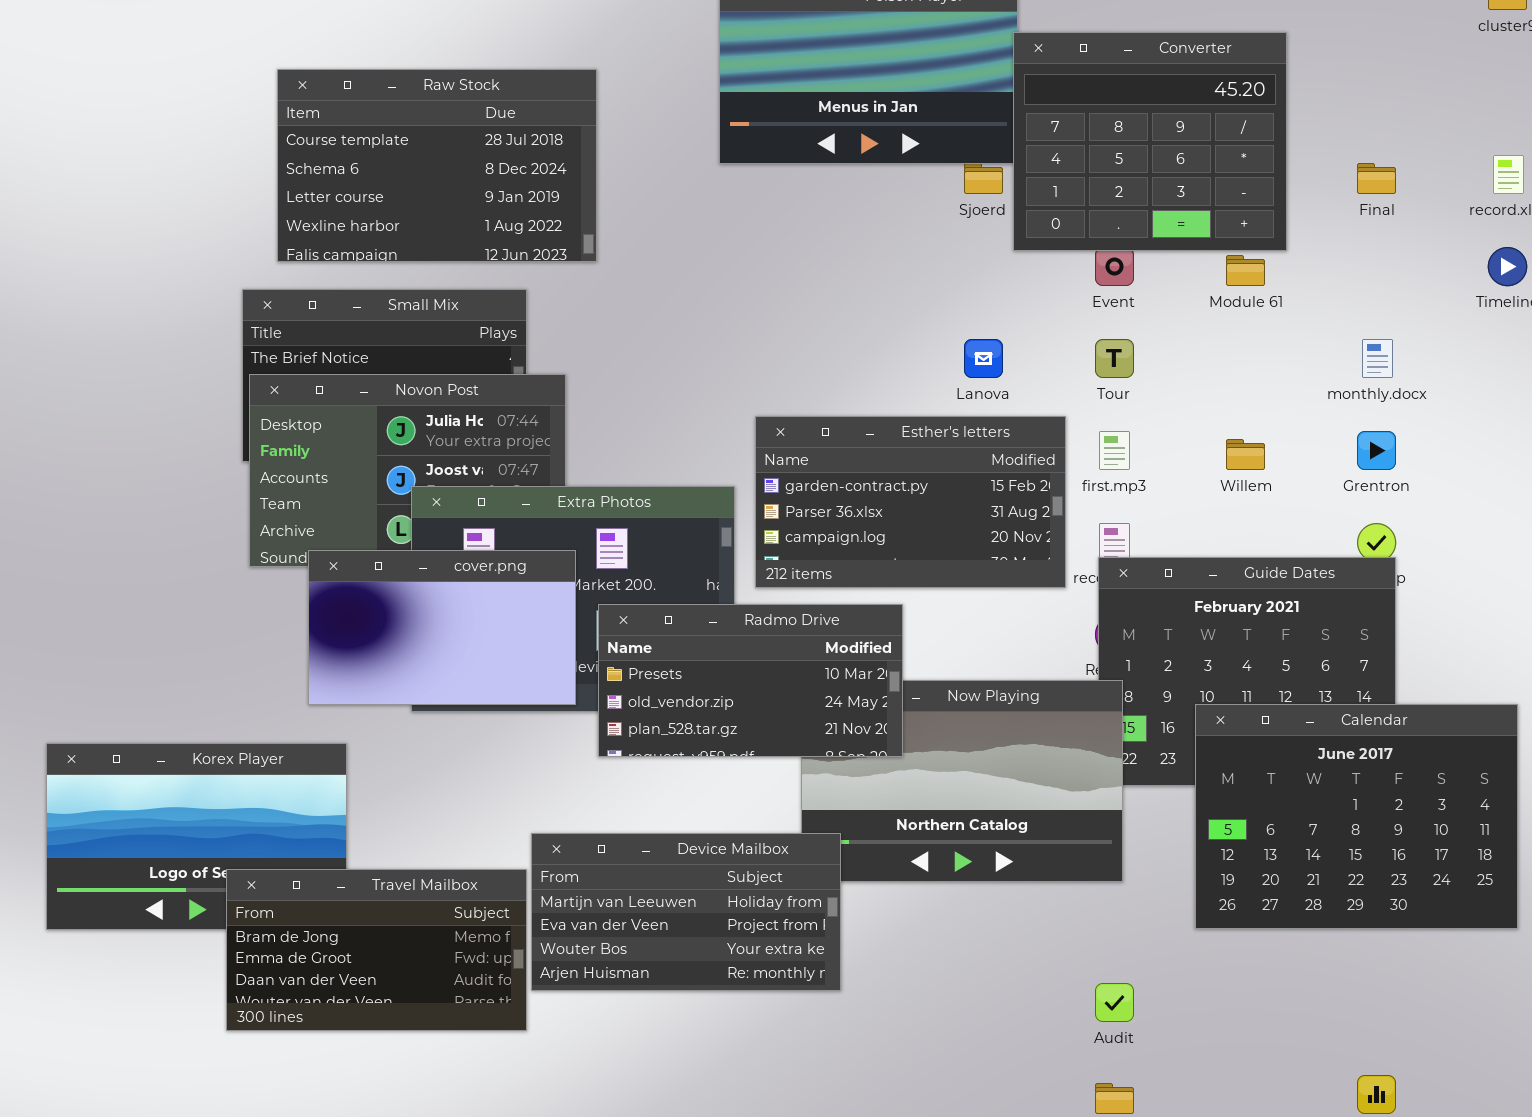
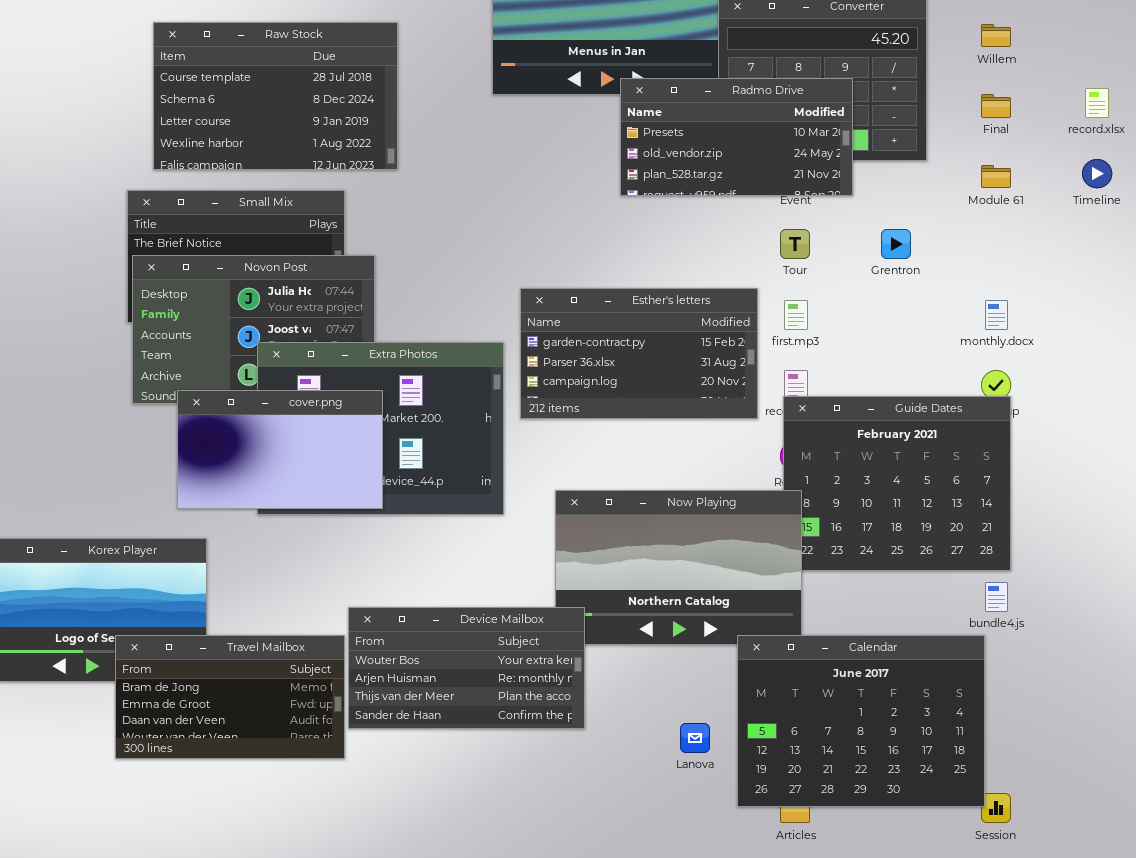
Module 61: [1226,255,1265,286] -> [981,165,1011,188], moved
Lanova: [964,339,1003,378] -> [680,723,710,753], moved
monthly.docx: [1362,339,1393,378] -> [985,300,1008,330], moved
Grentron: [1357,431,1396,470] -> [881,229,911,259], moved
Willem: [1226,439,1265,470] -> [981,24,1011,47], moved
Radmo Drive: [598,604,903,757] -> [620,78,853,196], moved
Calendar: [1195,704,1518,929] -> [737,635,985,807], moved
Device Mailbox: [531,833,841,991] -> [348,607,585,729], scrolled down 2 rows

